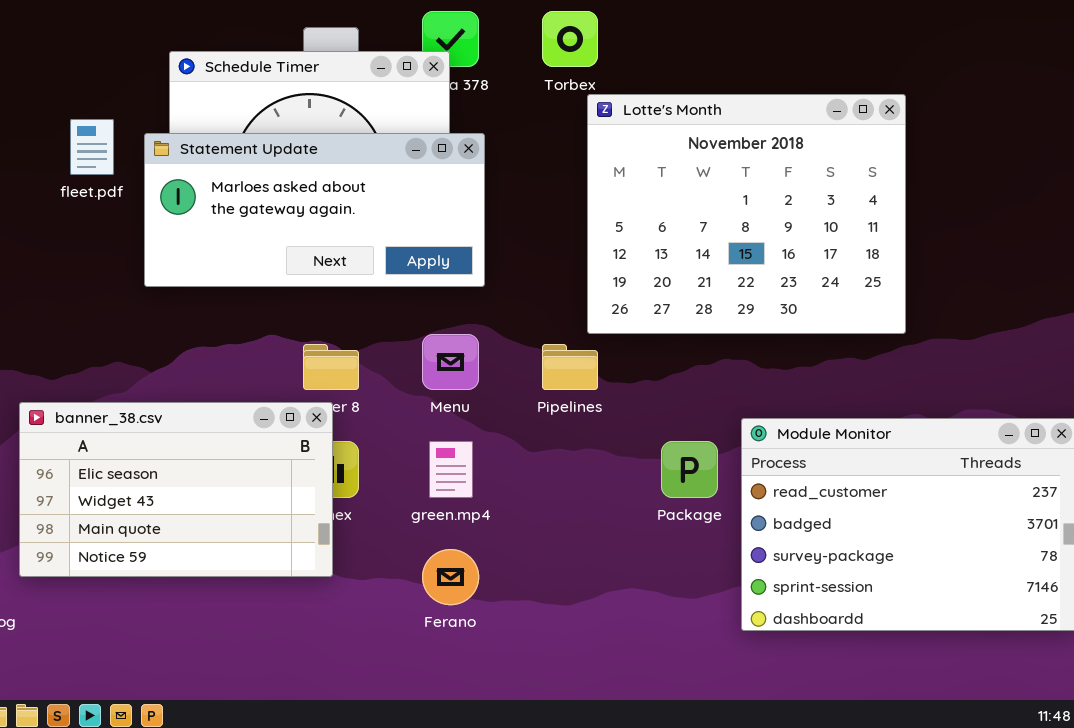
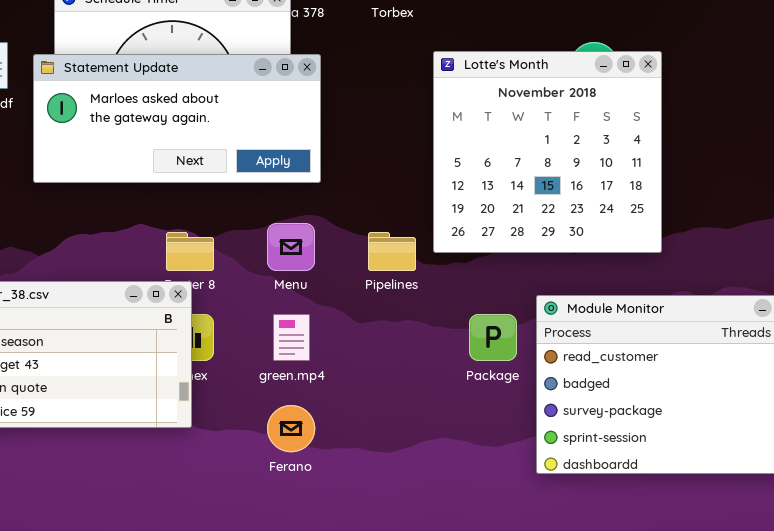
Lotte's Month: [587,94,906,334] -> [433,51,662,253], moved, resized

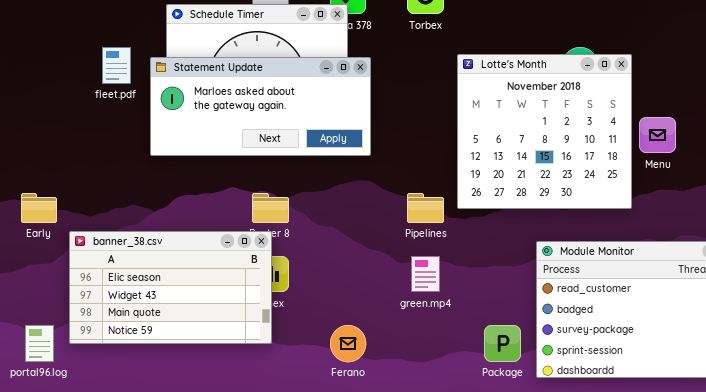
Menu: [267,223,315,271] -> [639,117,676,153], moved
green.mp4: [273,314,310,361] -> [411,256,440,292], moved
Package: [469,314,517,361] -> [484,325,521,362], moved

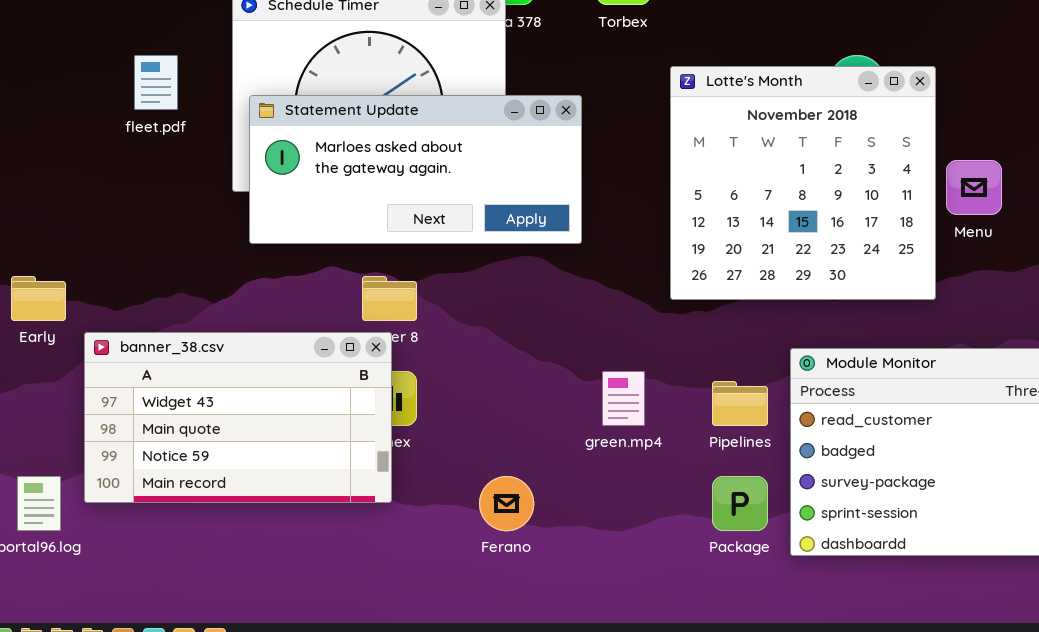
Statement Update: [150,57,371,156] -> [249,95,582,244], moved
Pipelines: [407,193,444,223] -> [712,381,768,426], moved
banner_38.csv: [69,231,272,344] -> [84,332,392,503], scrolled down 1 row

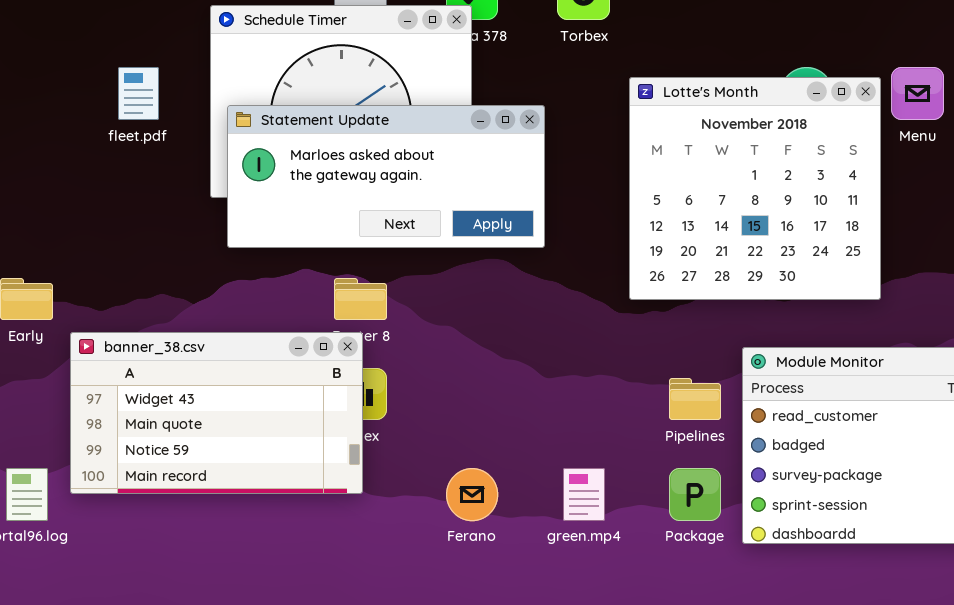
Menu: [946,160,1002,215] -> [891,67,944,120], moved
green.mp4: [602,371,645,426] -> [563,468,605,521], moved

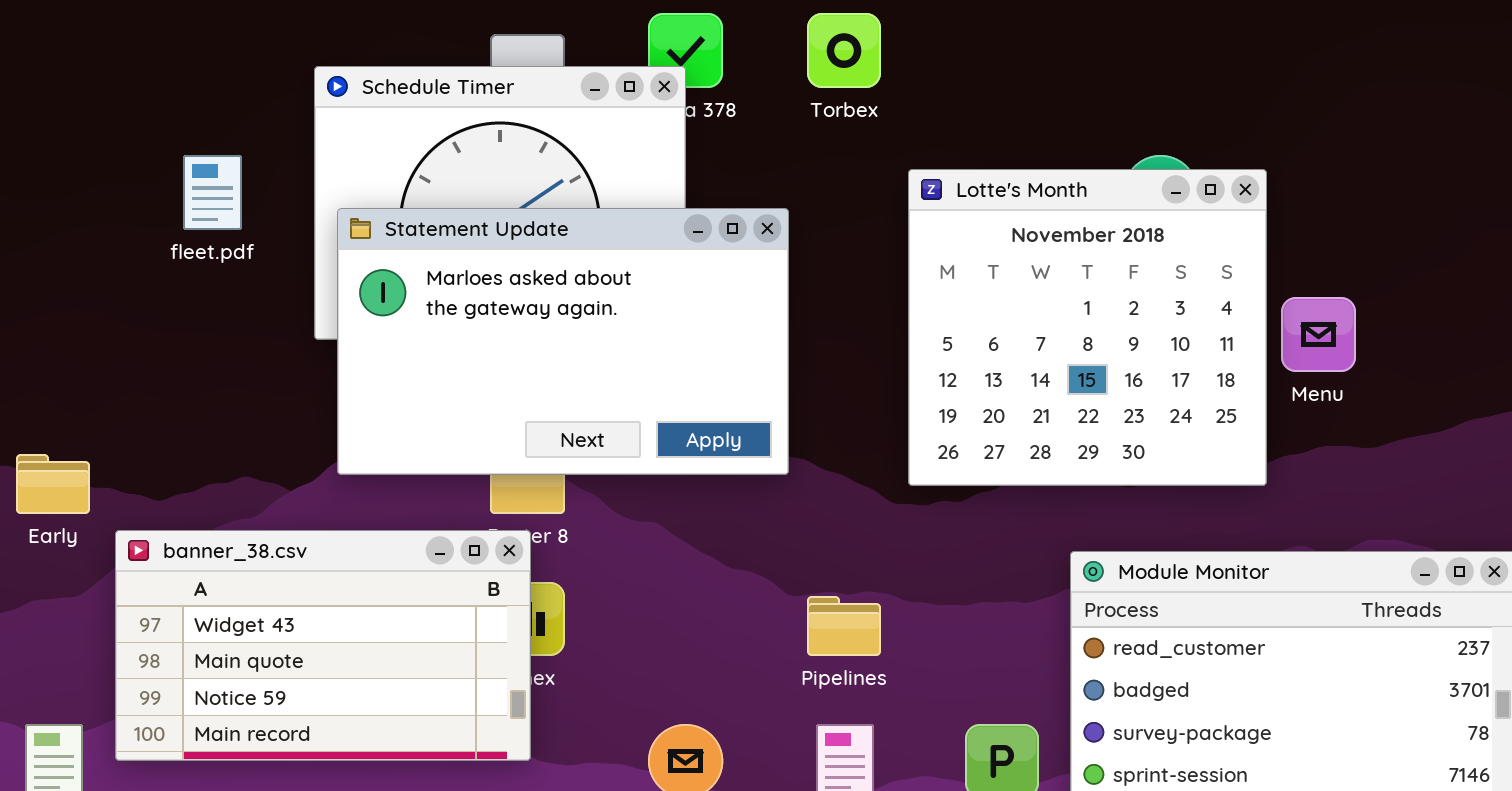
Menu: [891,67,944,120] -> [1281,297,1356,372], moved
Statement Update: [227,105,545,248] -> [337,208,789,475], resized
Pipelines: [669,378,721,420] -> [807,596,881,656], moved

